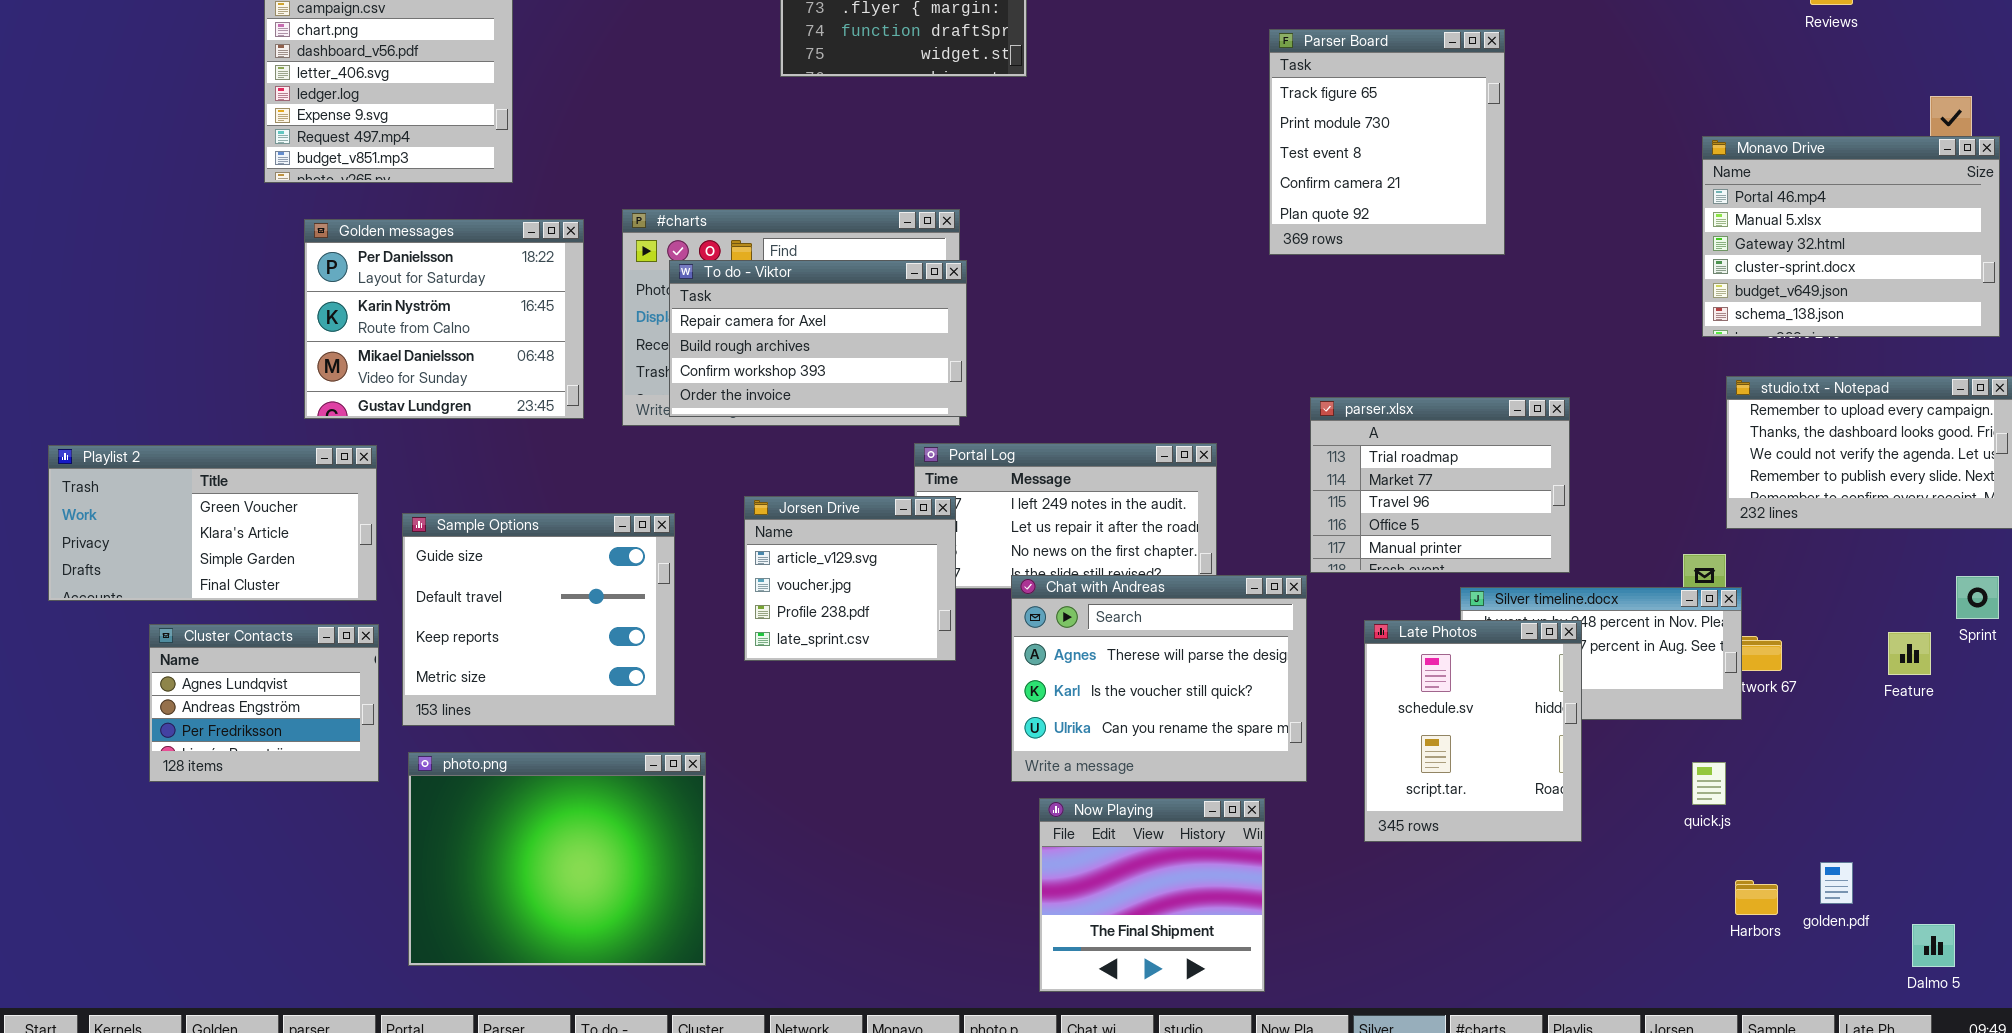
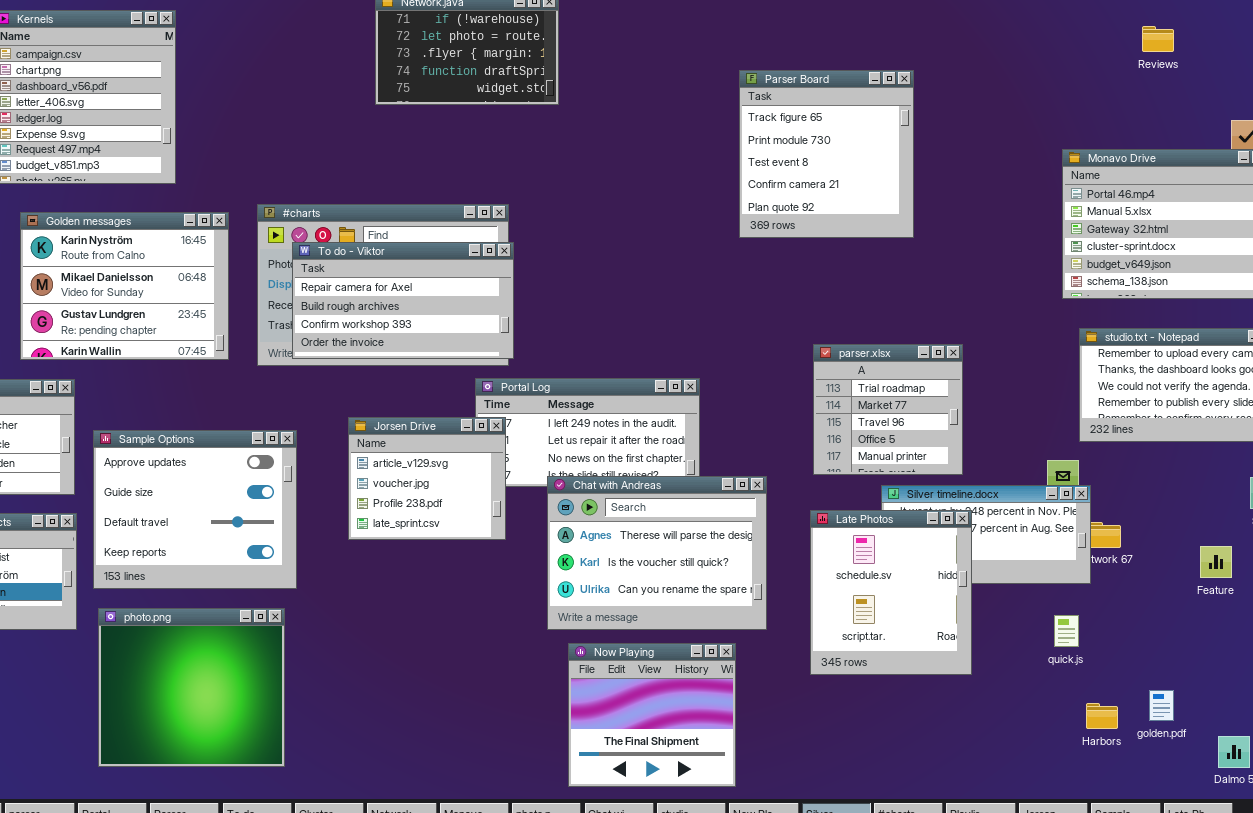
Golden messages: [304,219,584,419] -> [20,212,229,360], scrolled down 1 row
parser.xlsx: [1310,397,1570,573] -> [813,344,963,475], resized
Sample Options: [402,513,675,726] -> [93,430,297,589], scrolled up 1 row
Feature: [1888,632,1931,675] -> [1200,546,1232,578], moved
photo.png: [408,752,706,966] -> [98,608,285,767], resized

